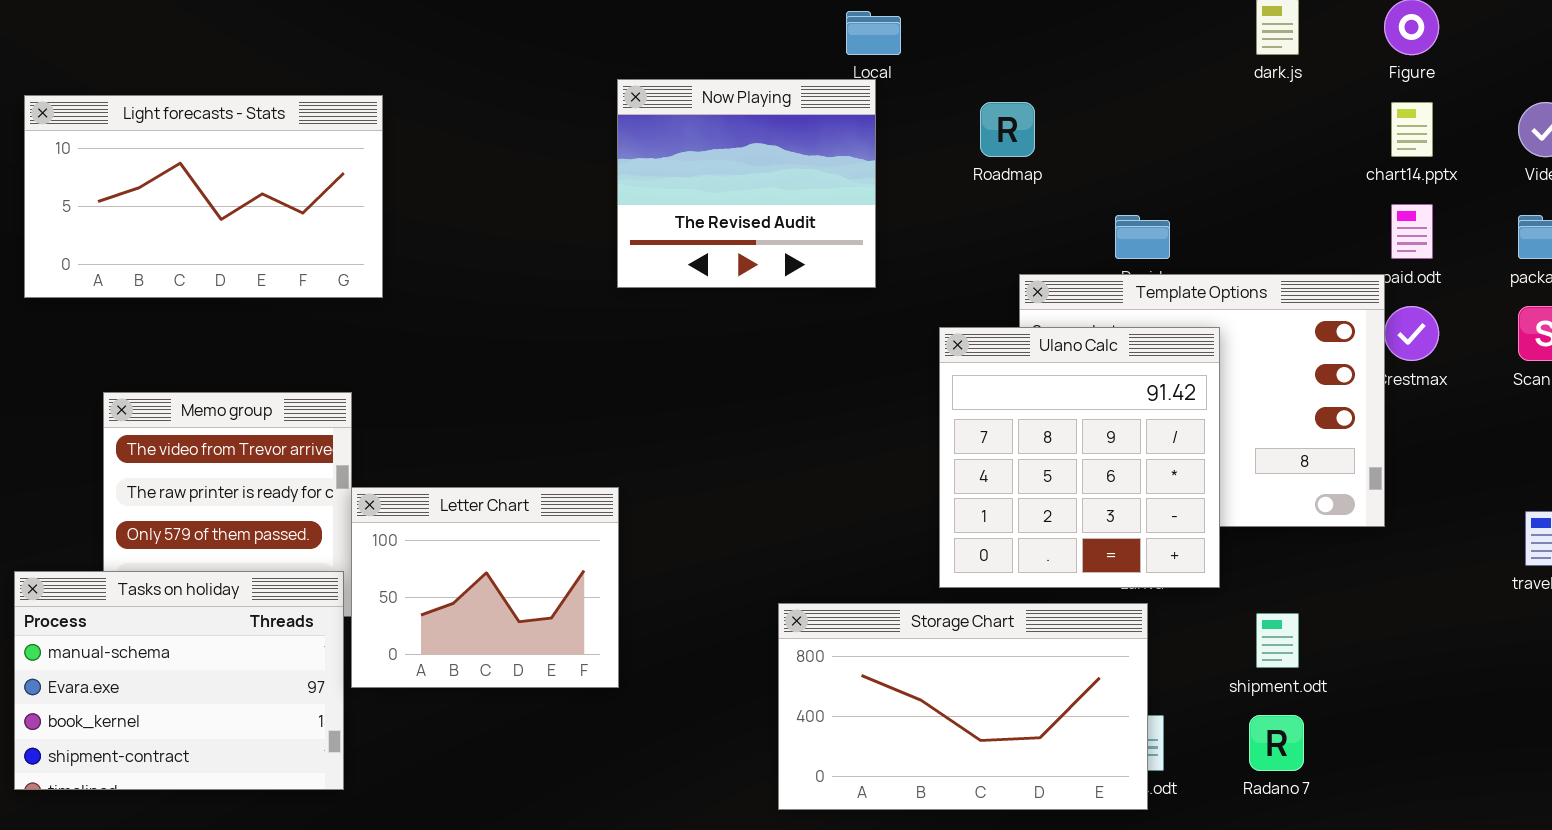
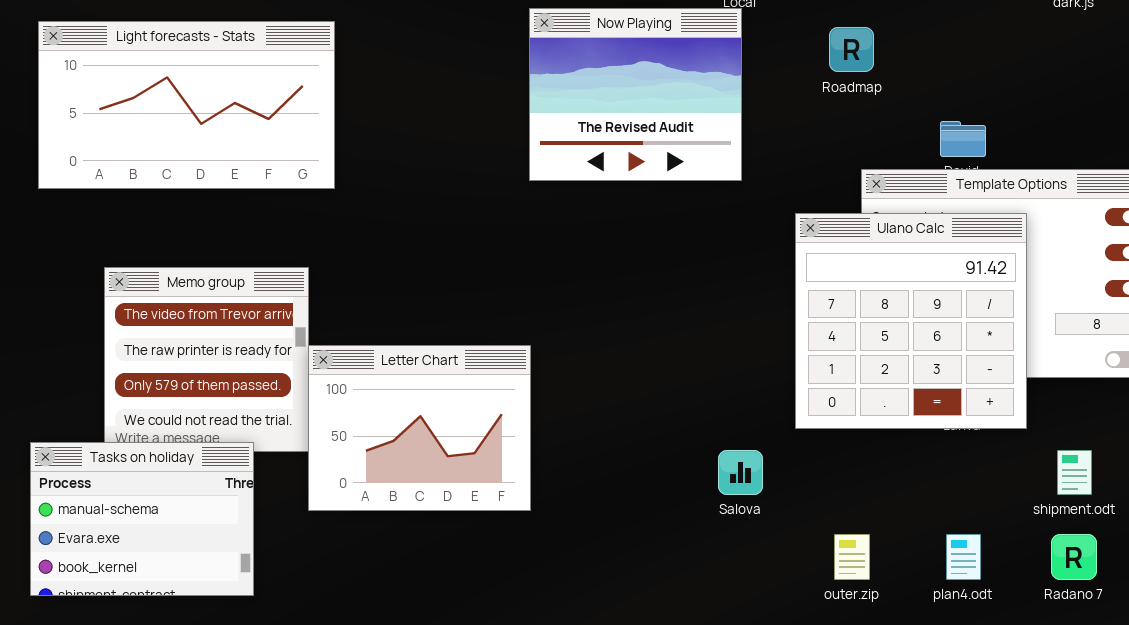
Tasks on holiday: [14,571,344,790] -> [30,442,254,596], resized
Storage Chart: [778,603,1148,810] -> none, closed

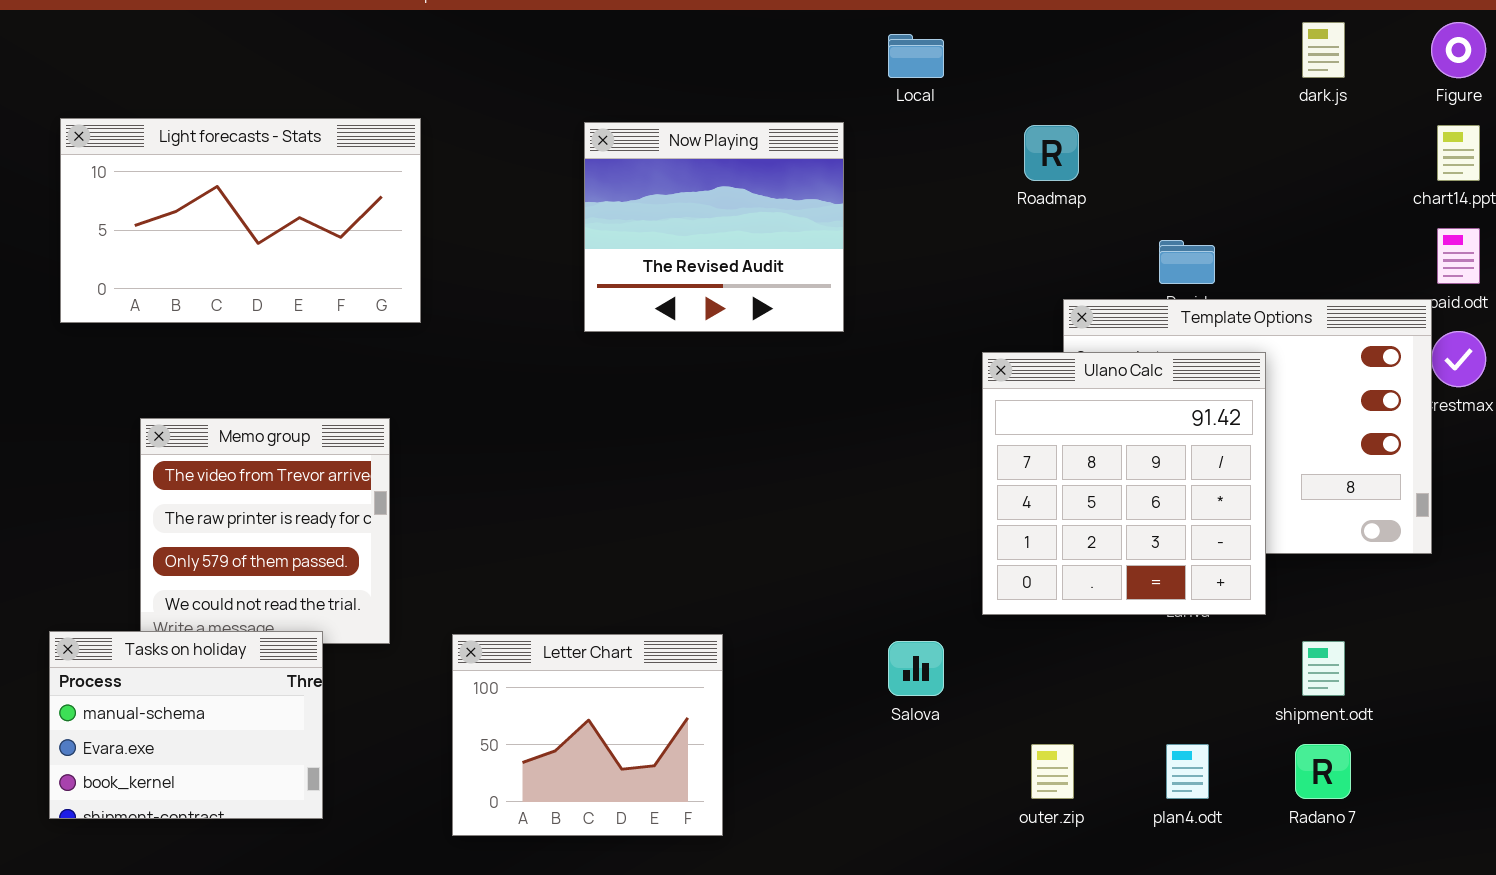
Now Playing: [529,8,742,181] -> [584,122,844,332], moved
Letter Chart: [308,345,531,511] -> [452,634,723,836], moved

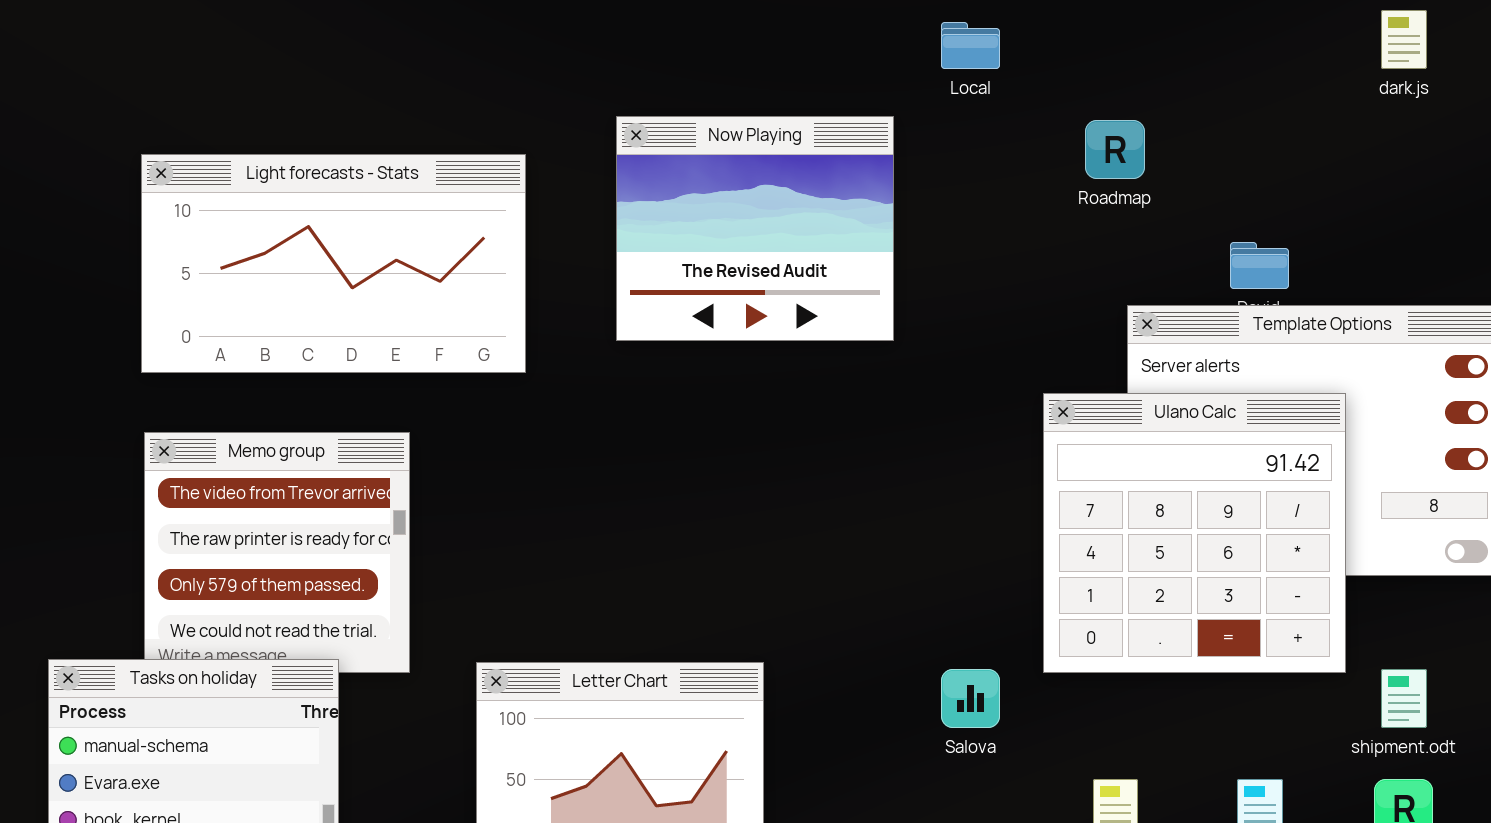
Light forecasts - Stats: [60,118,421,323] -> [141,154,526,373], moved
Ulano Calc: [982,352,1266,615] -> [1043,393,1346,673], moved

